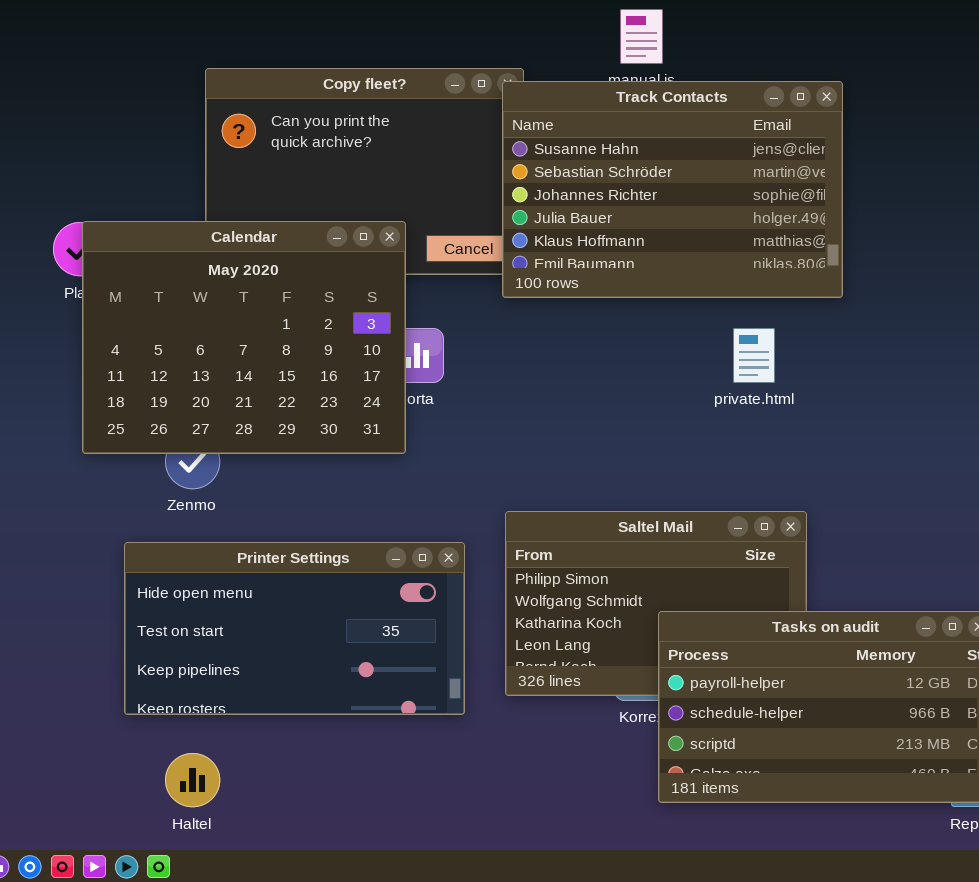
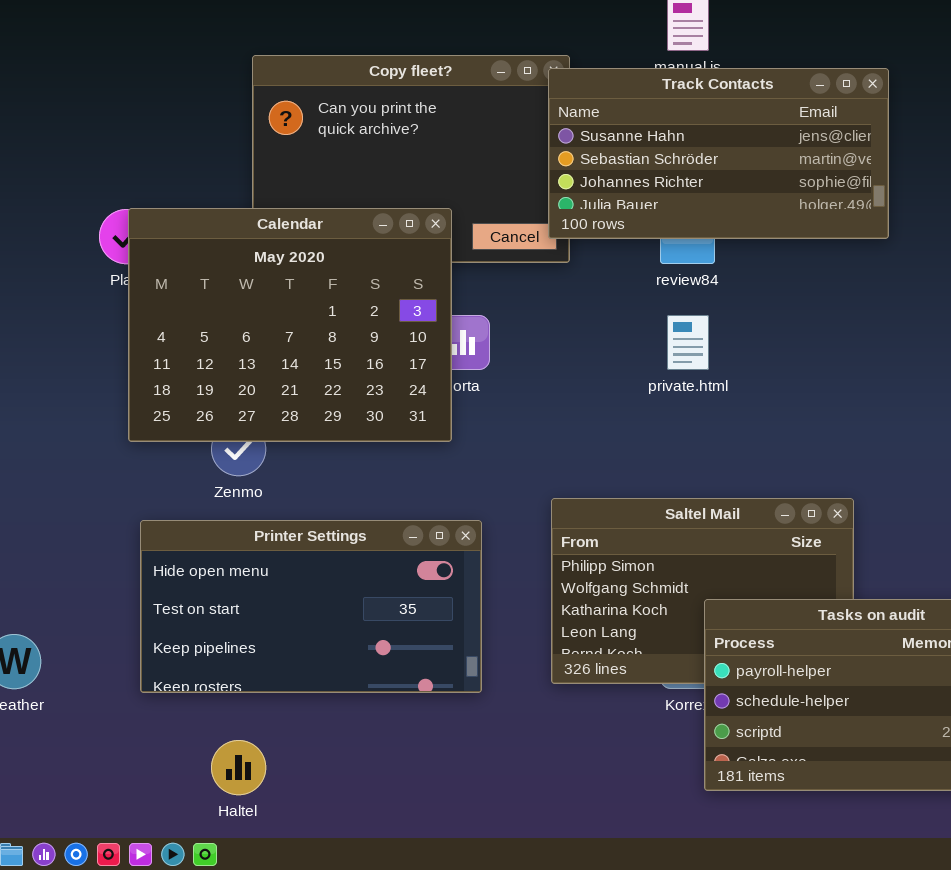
Track Contacts: [502,81,843,298] -> [548,68,889,239], resized
private.html: [733,328,775,383] -> [667,315,709,370], moved
Printer Settings: [124,542,465,715] -> [140,520,482,693], moved

